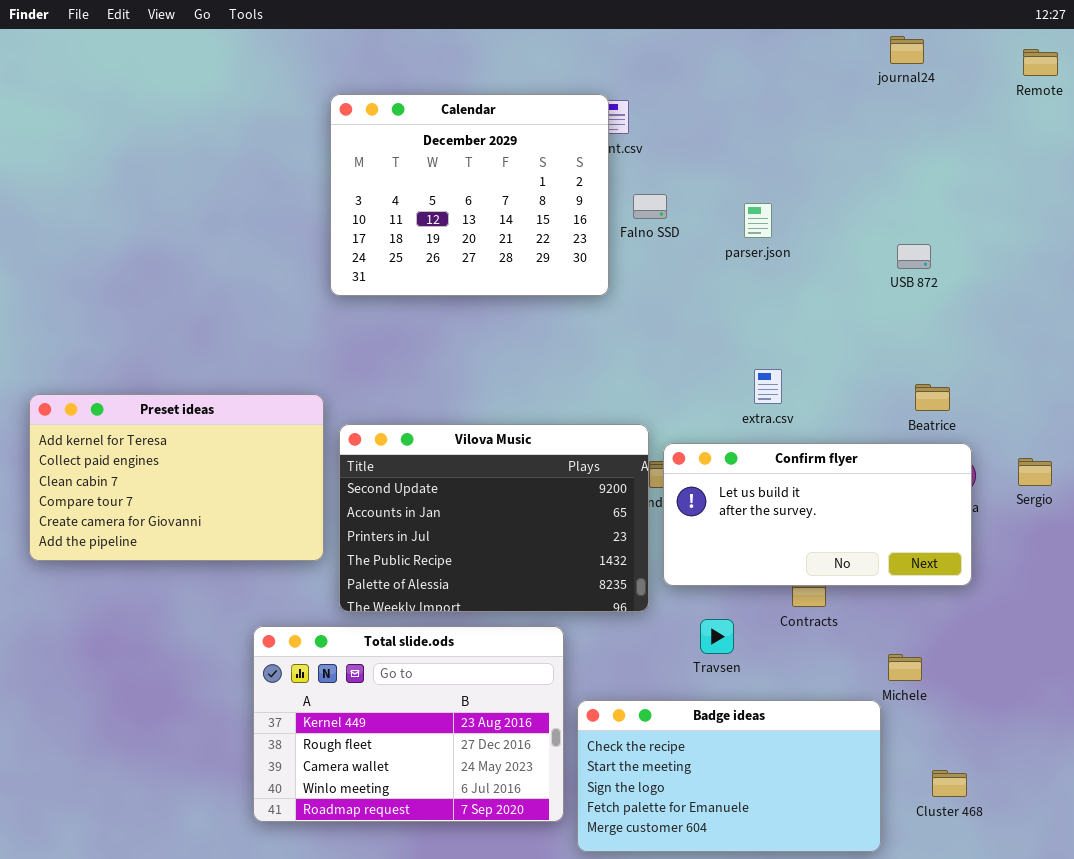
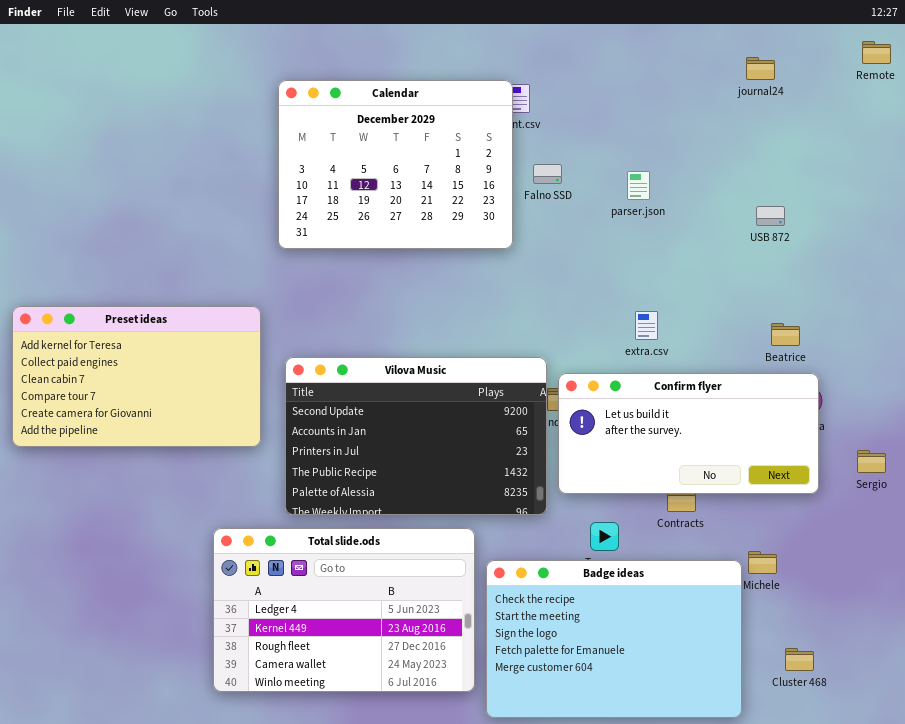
journal24: [890,36,924,64] -> [746,57,775,80], moved
Preset ideas: [29,394,324,561] -> [12,306,261,447], moved
Sergio: [1018,458,1052,486] -> [857,450,886,473], moved
Total slide.ods: [253,626,564,822] -> [213,528,475,692], scrolled up 1 row
Badge ideas: [577,700,881,852] -> [486,560,742,718], resized

